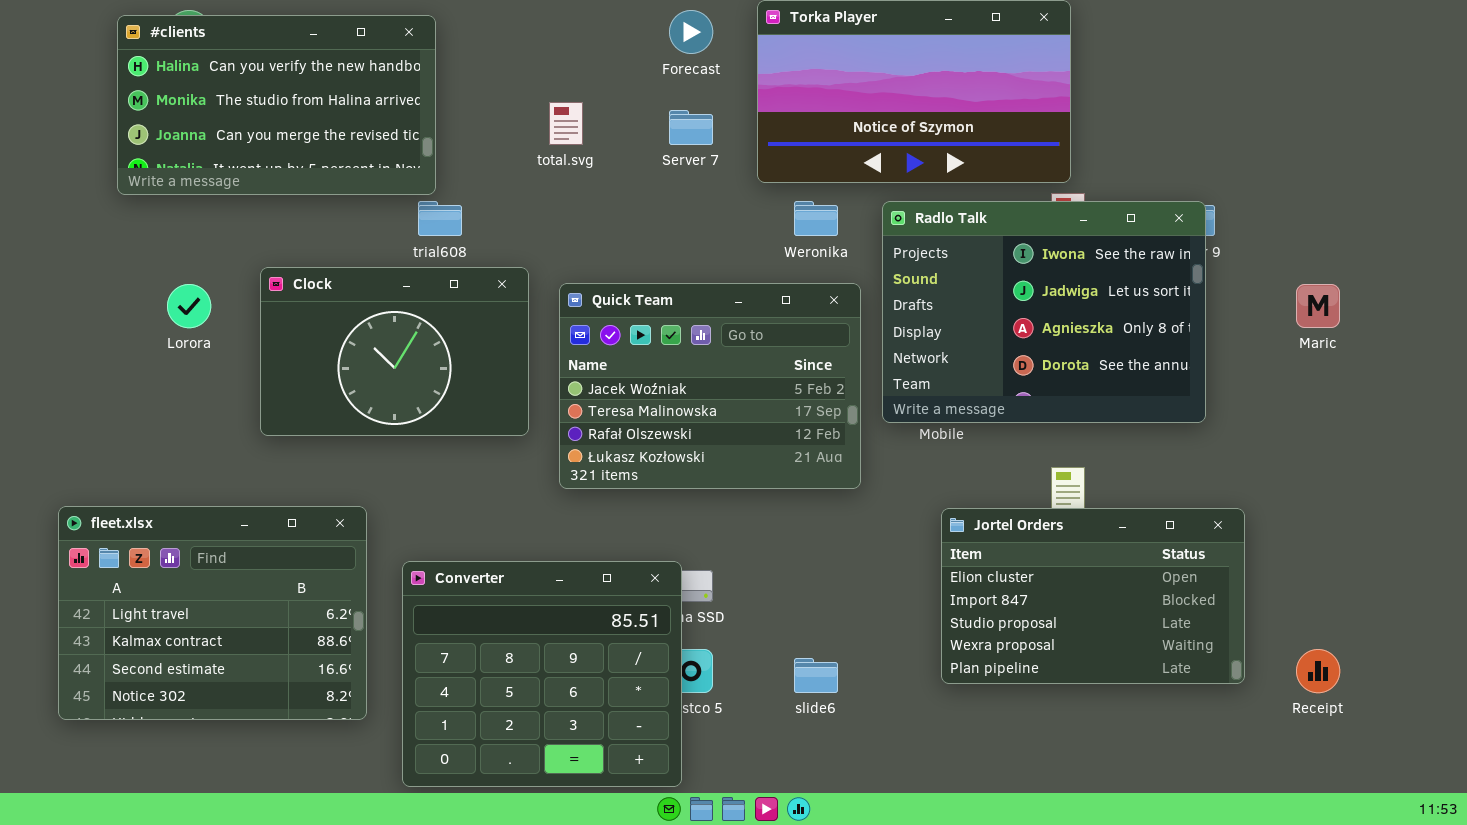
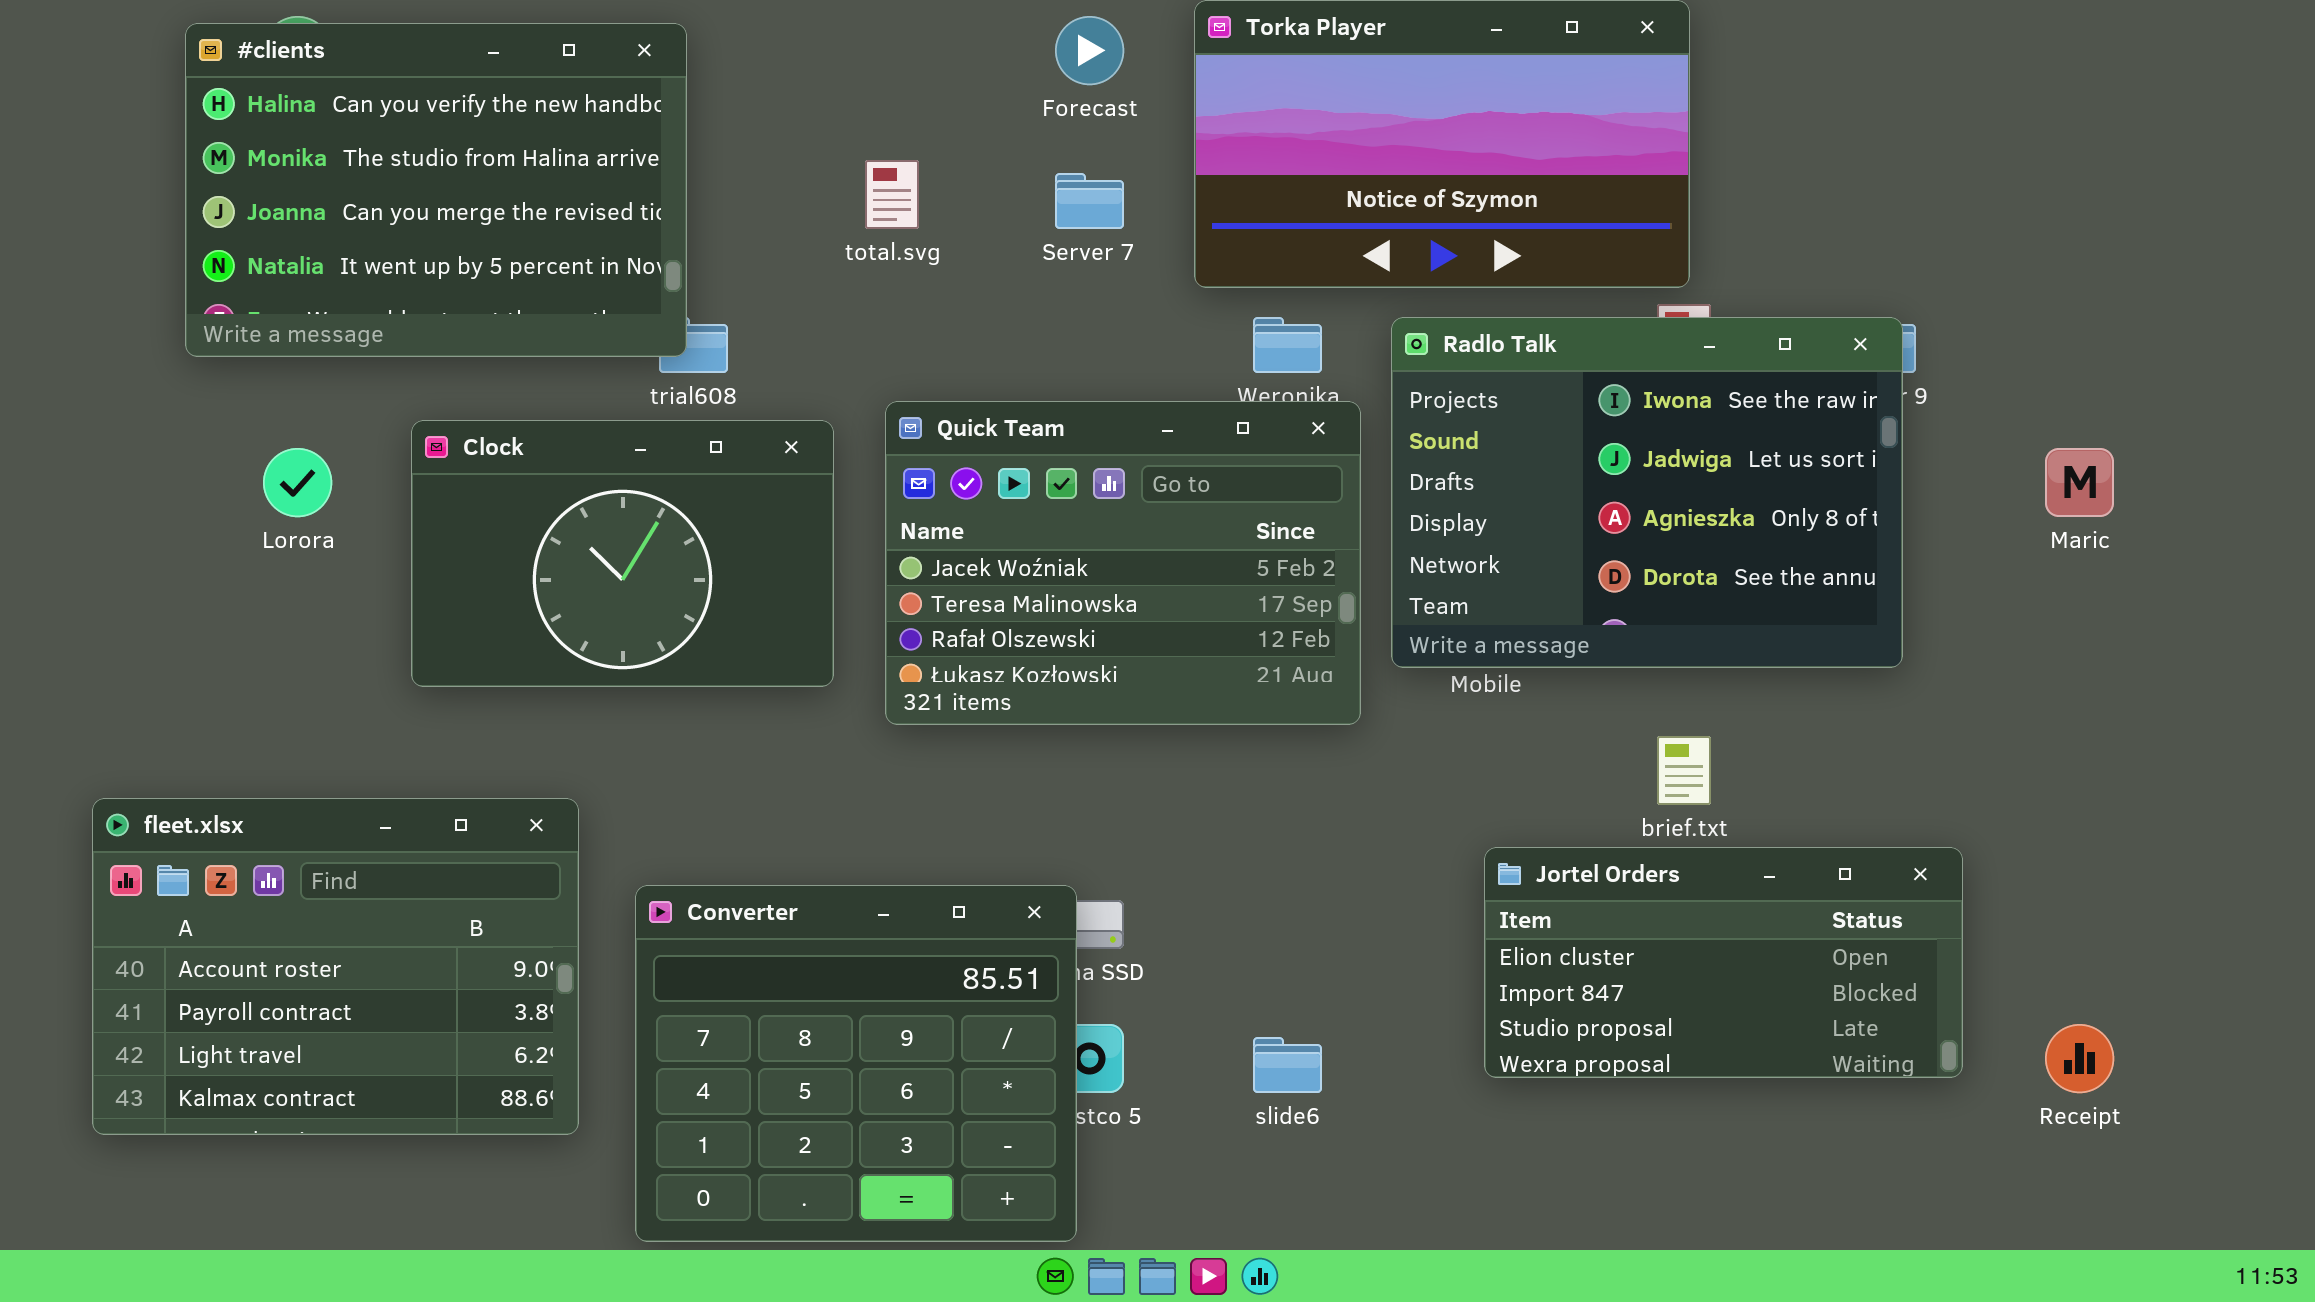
#clients: [117,15,436,195] -> [185,23,687,357], resized
Quick Team: [559,283,861,489] -> [885,401,1361,725], moved
fleet.xlsx: [58,506,367,720] -> [92,798,579,1135], scrolled up 2 rows
Jortel Orders: [941,508,1245,684] -> [1484,847,1963,1078], resized

